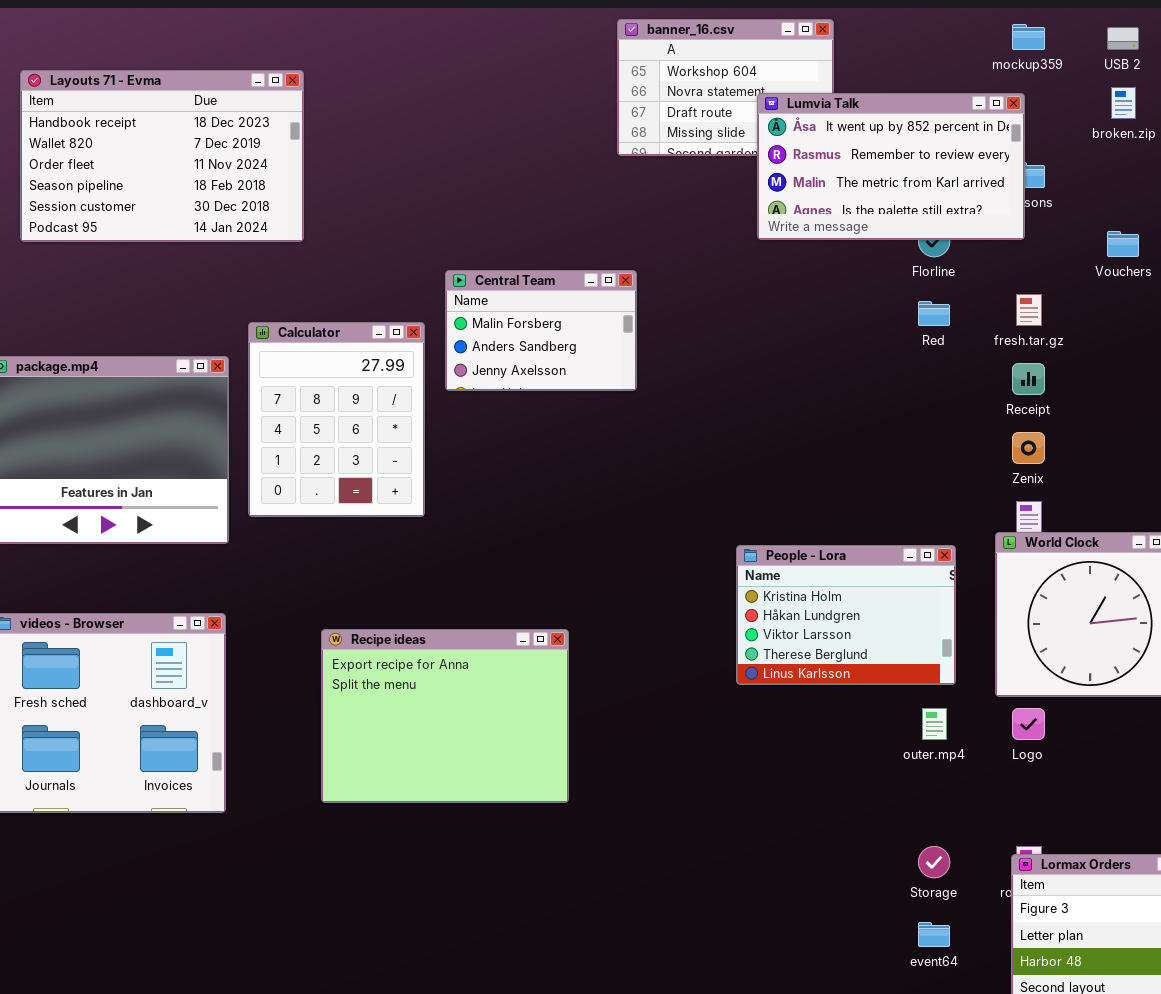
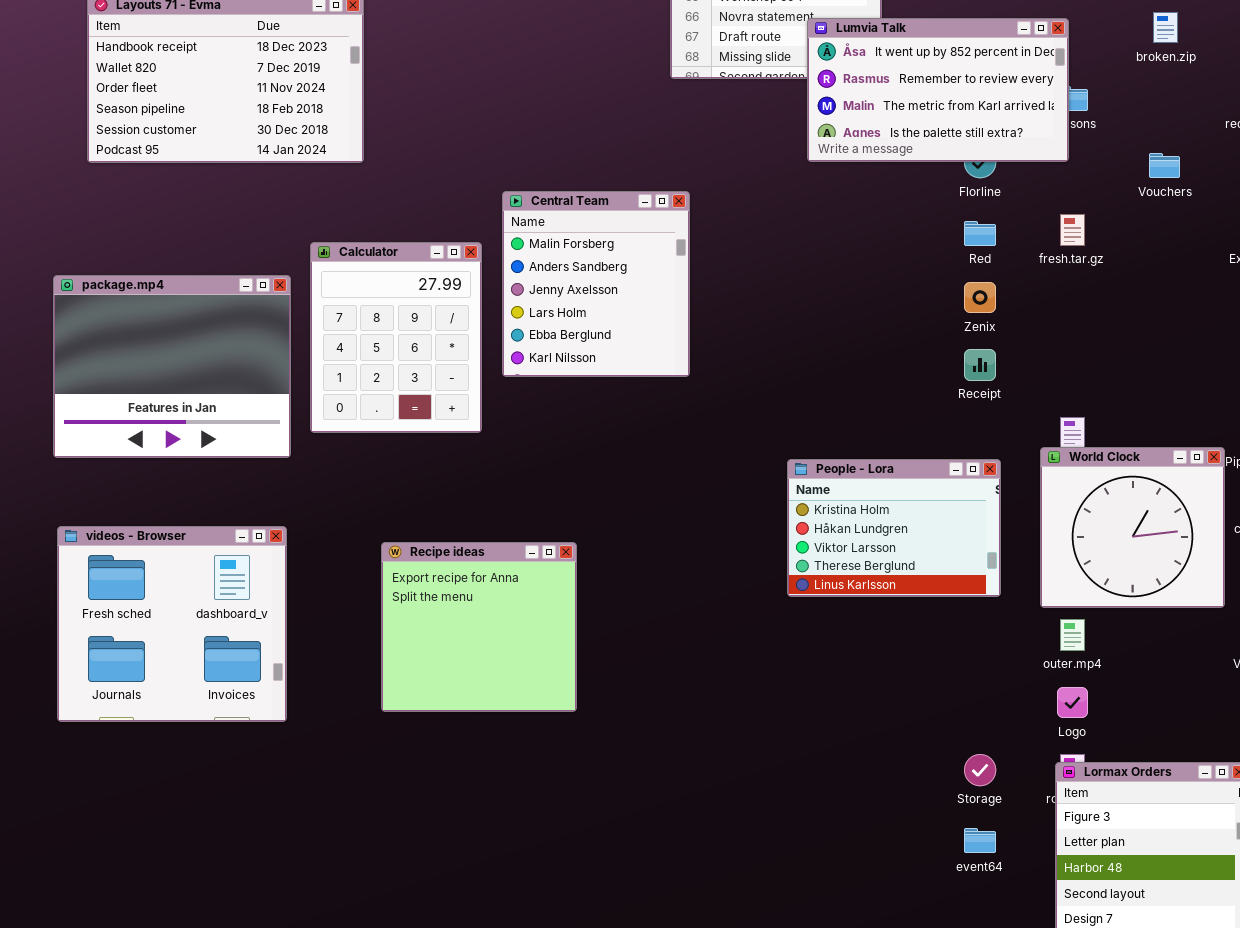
Central Team: [445,270,637,391] -> [502,191,690,377], resized
Receipt: [1012,363,1045,395] -> [964,349,996,381], moved
Zenix: [1012,432,1045,464] -> [964,282,996,313], moved
Recipe ideas: [321,629,569,803] -> [381,542,577,712], resized
outer.mp4: [922,708,947,740] -> [1060,619,1085,651], moved
Logo: [1012,708,1045,740] -> [1057,687,1088,718], moved

